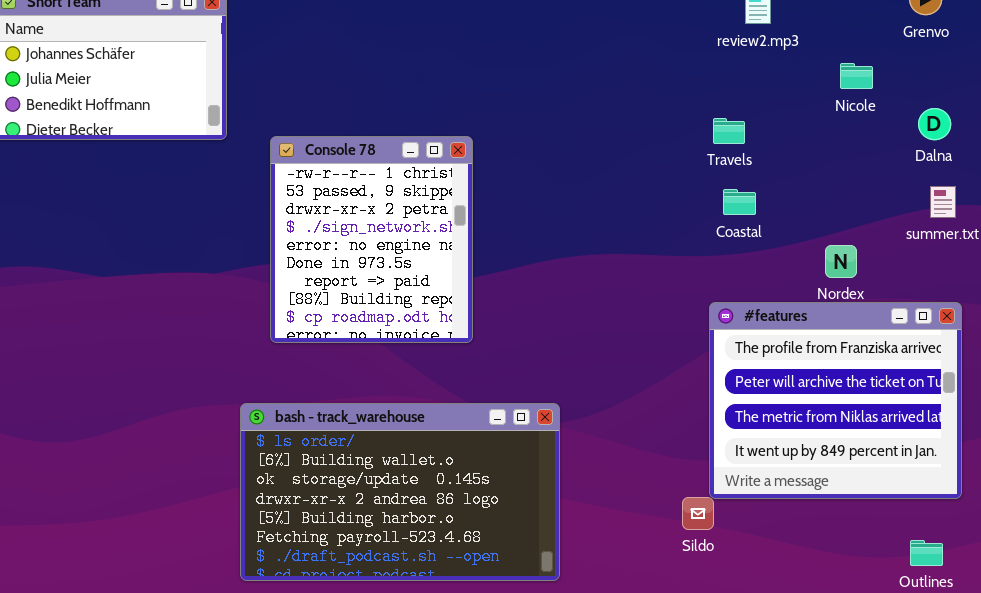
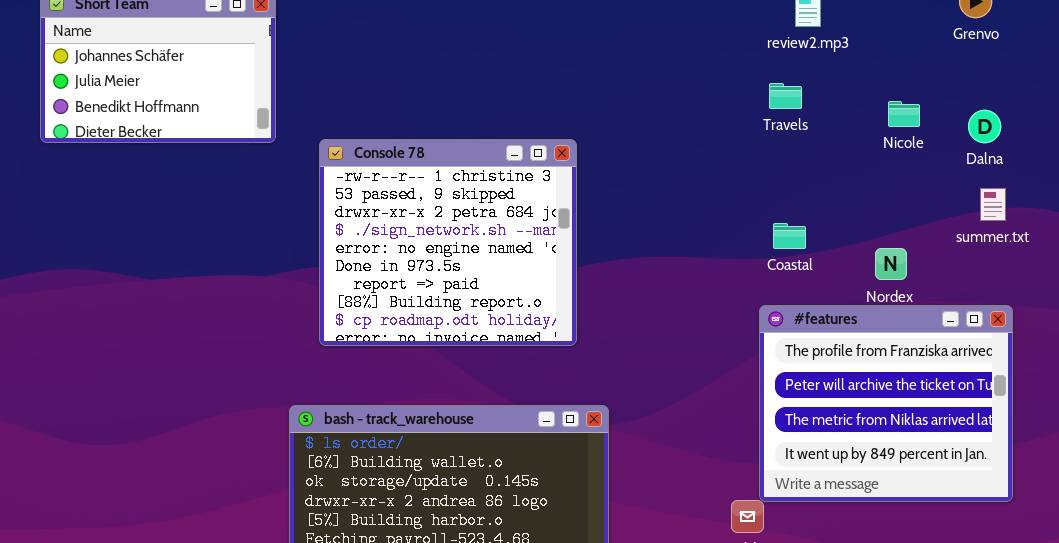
Nicole: [840,63,873,89] -> [888,101,920,127], moved
Travels: [713,118,745,144] -> [769,83,802,109], moved
Console 78: [270,136,473,343] -> [319,139,577,346], resized
Coastal: [723,189,756,215] -> [773,223,806,249], moved

